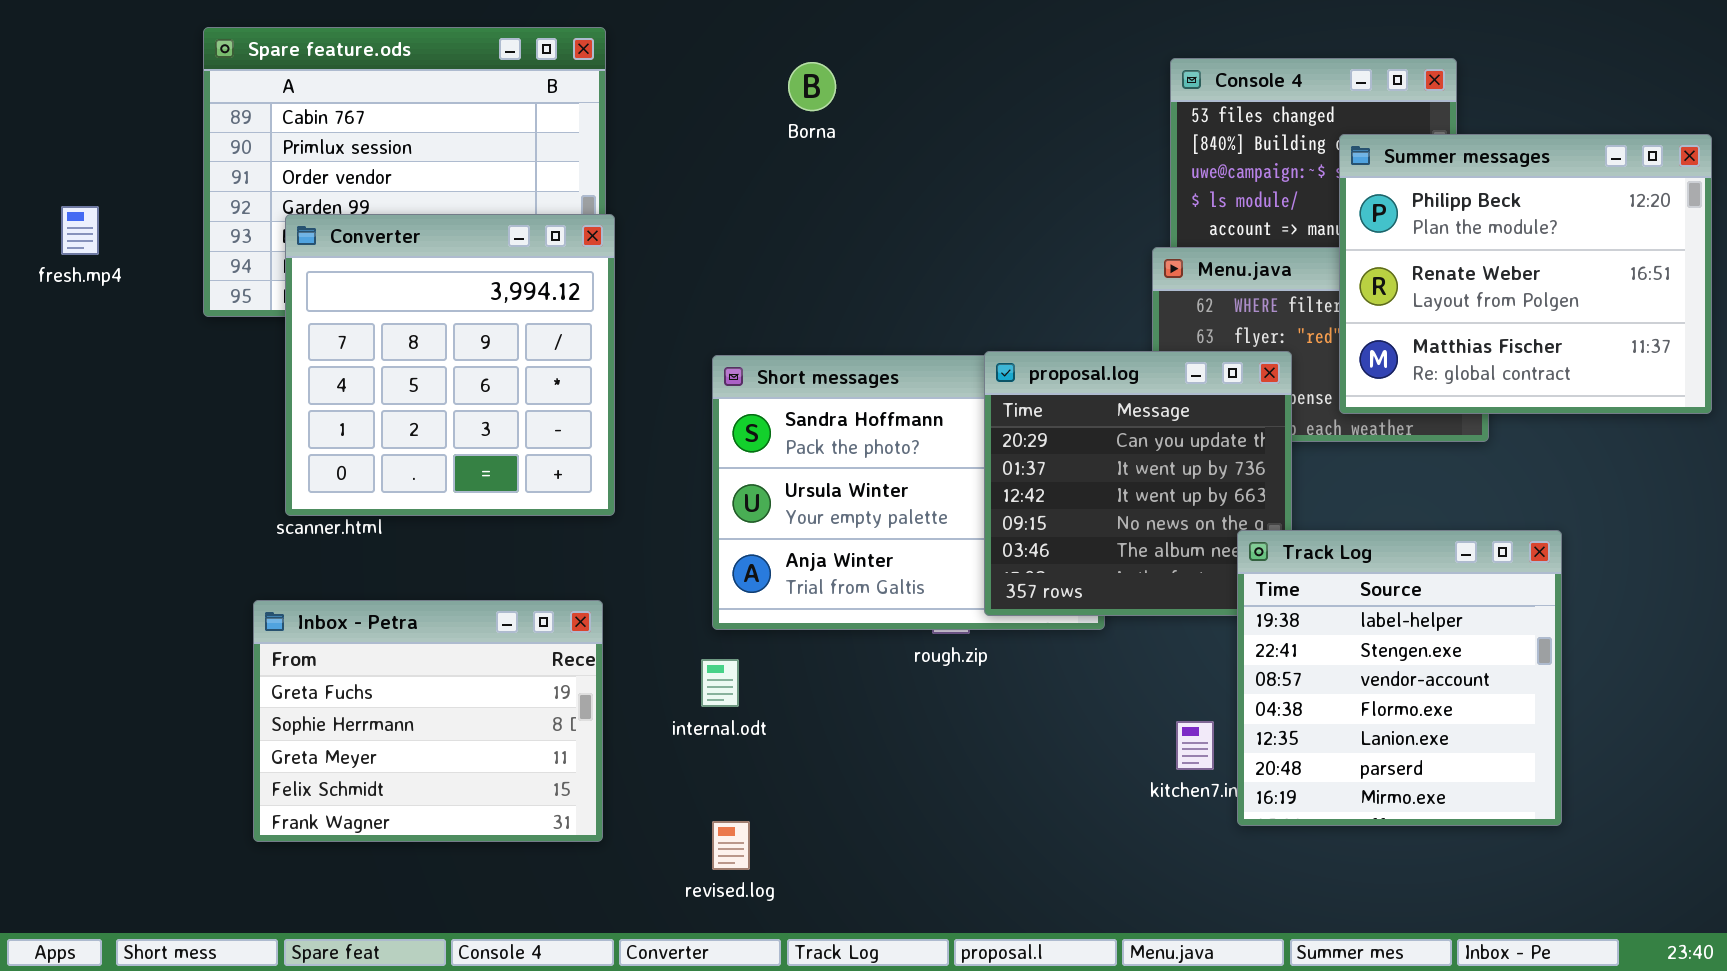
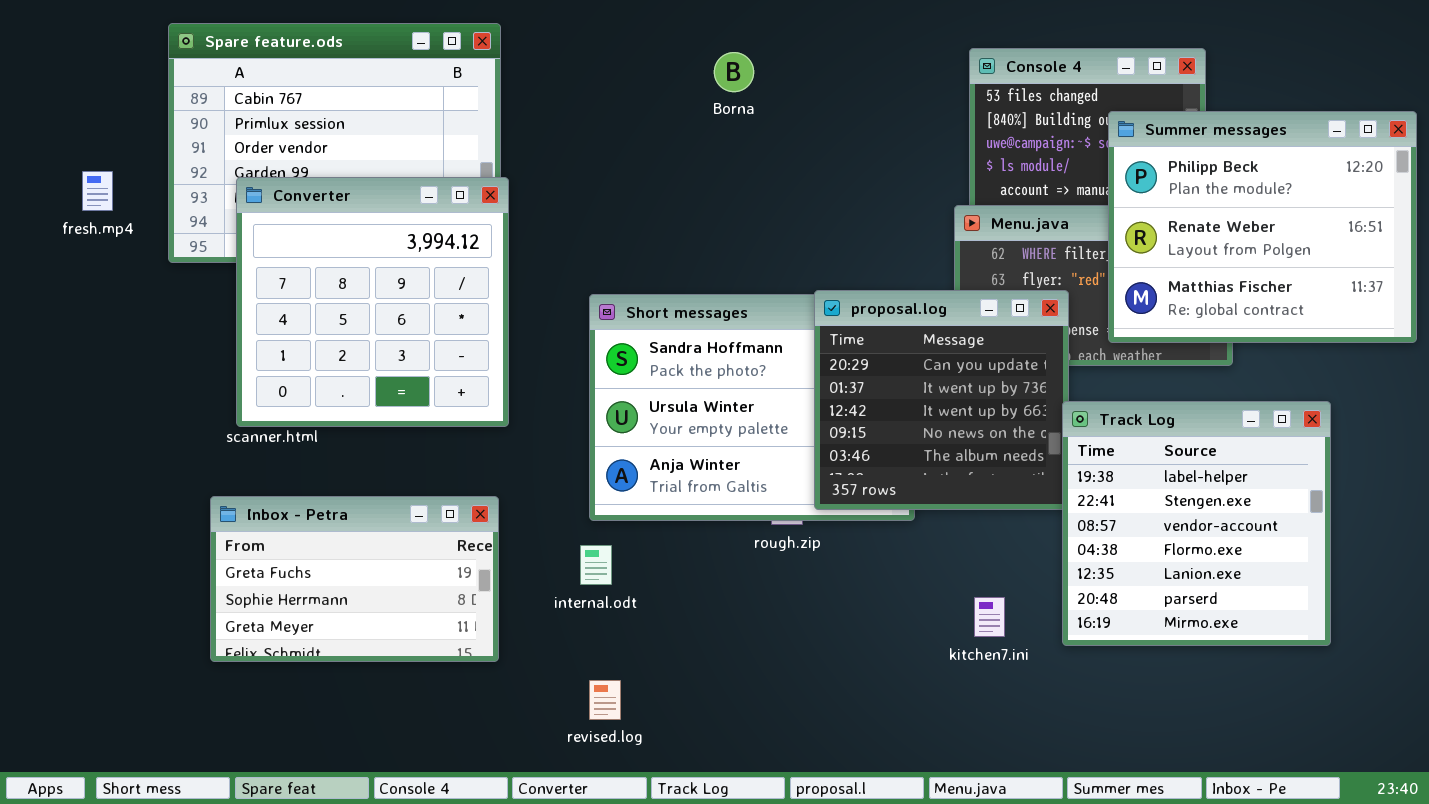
Borna: [788,62,836,111] -> [714,52,754,92], moved
fresh.mp4: [61,206,99,255] -> [82,171,113,211], moved
Track Log: [1237,530,1562,826] -> [1062,401,1331,646], moved
Inbox - Petra: [253,600,603,842] -> [210,496,499,662], resized

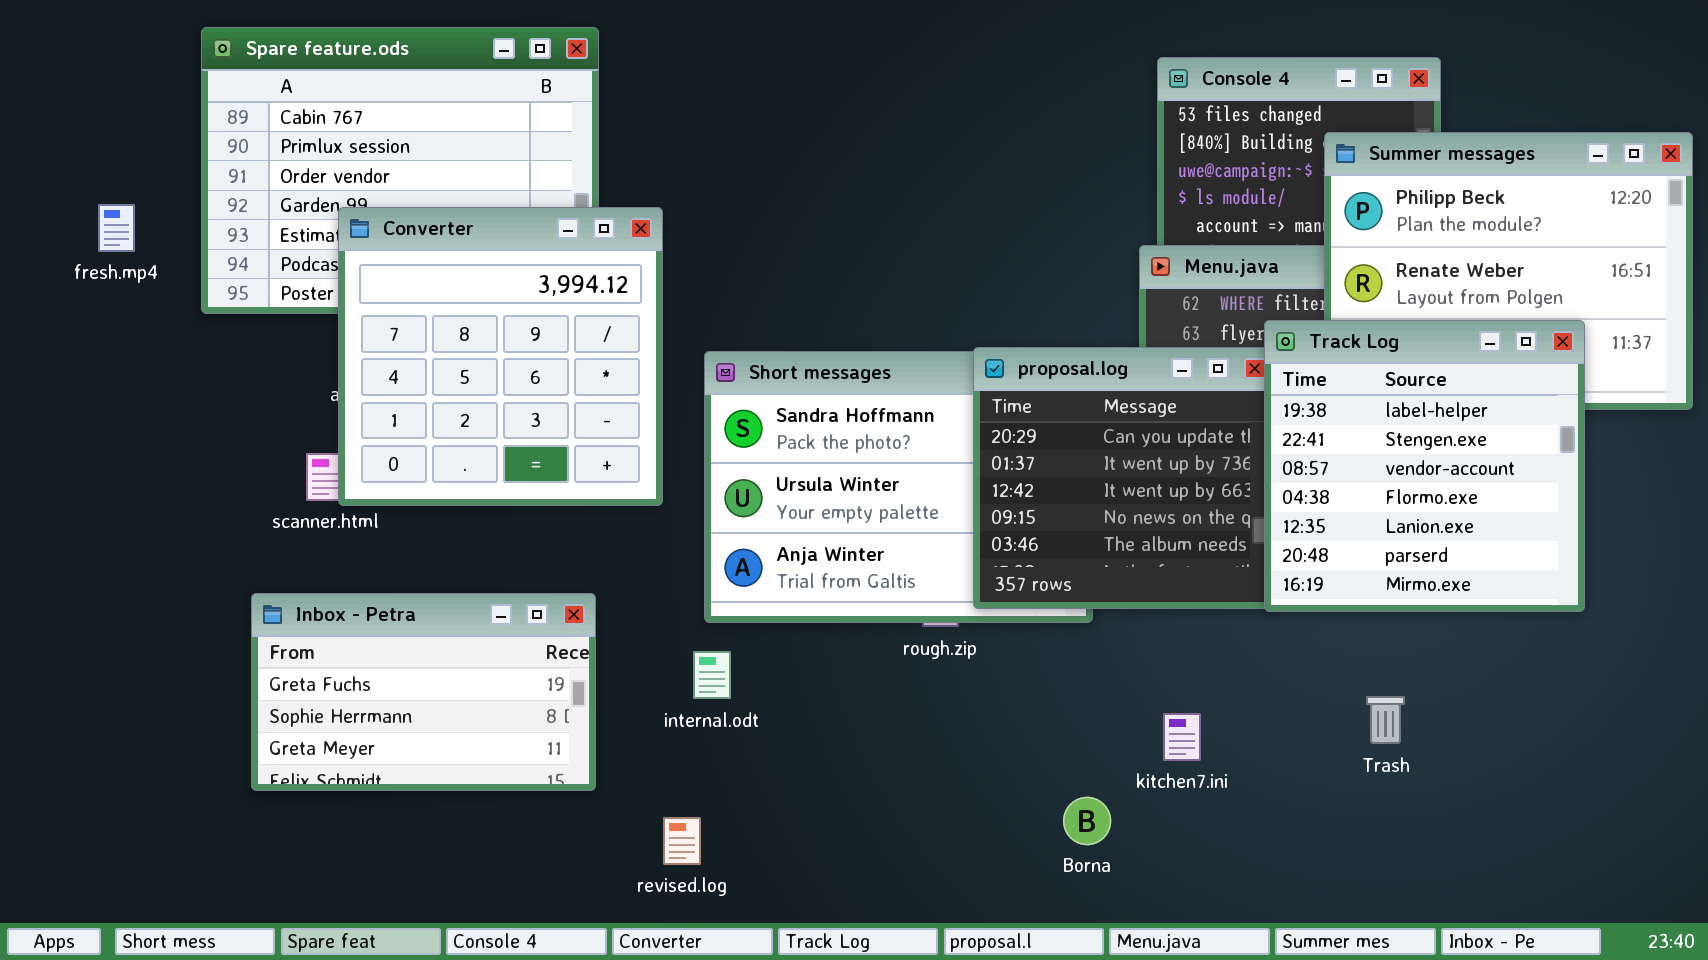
Borna: [714,52,754,92] -> [1063,797,1111,845], moved
Converter: [236,177,509,427] -> [338,207,663,506], moved
Track Log: [1062,401,1331,646] -> [1264,320,1585,612], moved
revised.log: [589,680,621,720] -> [663,817,701,865], moved

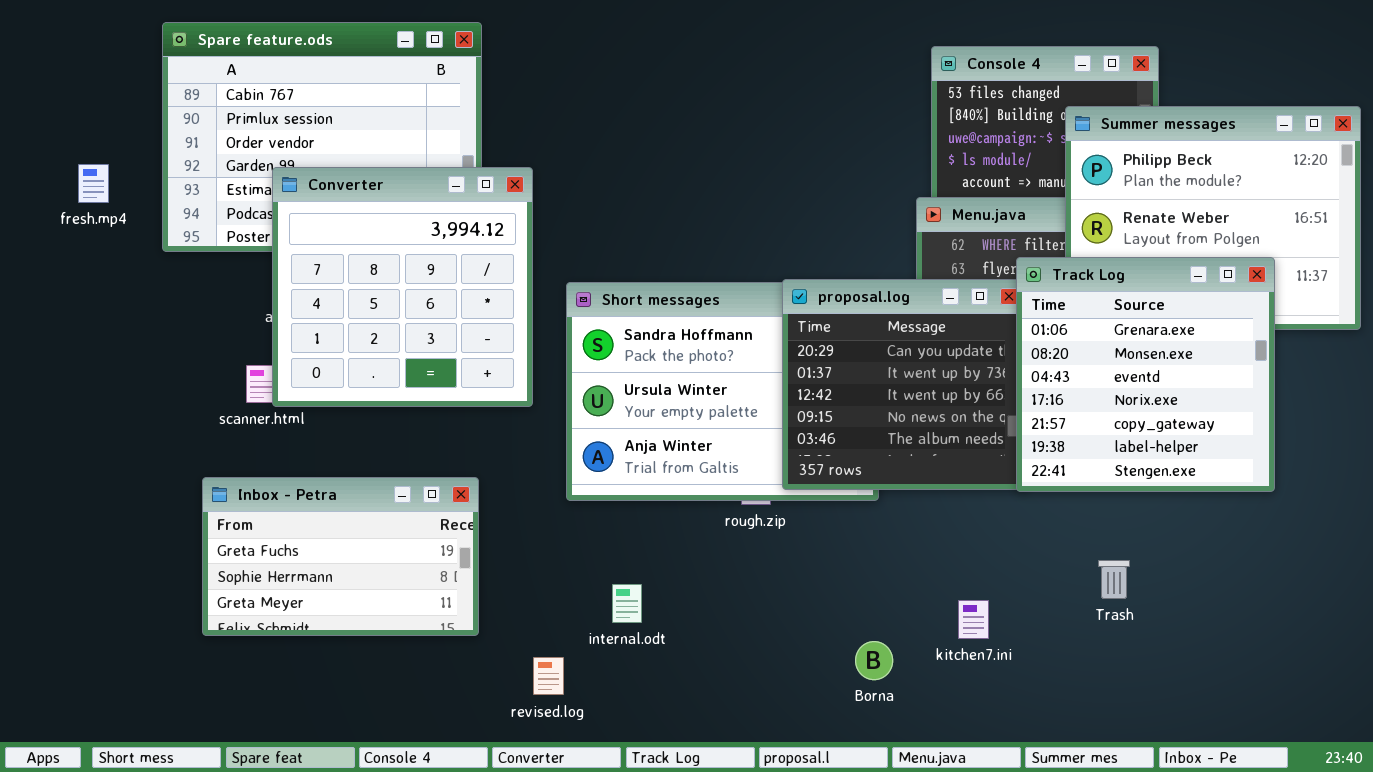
Track Log: [1264,320,1585,612] -> [1016,257,1275,492], scrolled up 5 rows
internal.odt: [693,651,731,699] -> [612,584,642,623], moved
kitchen7.ini: [1163,713,1201,761] -> [958,600,989,639], moved

